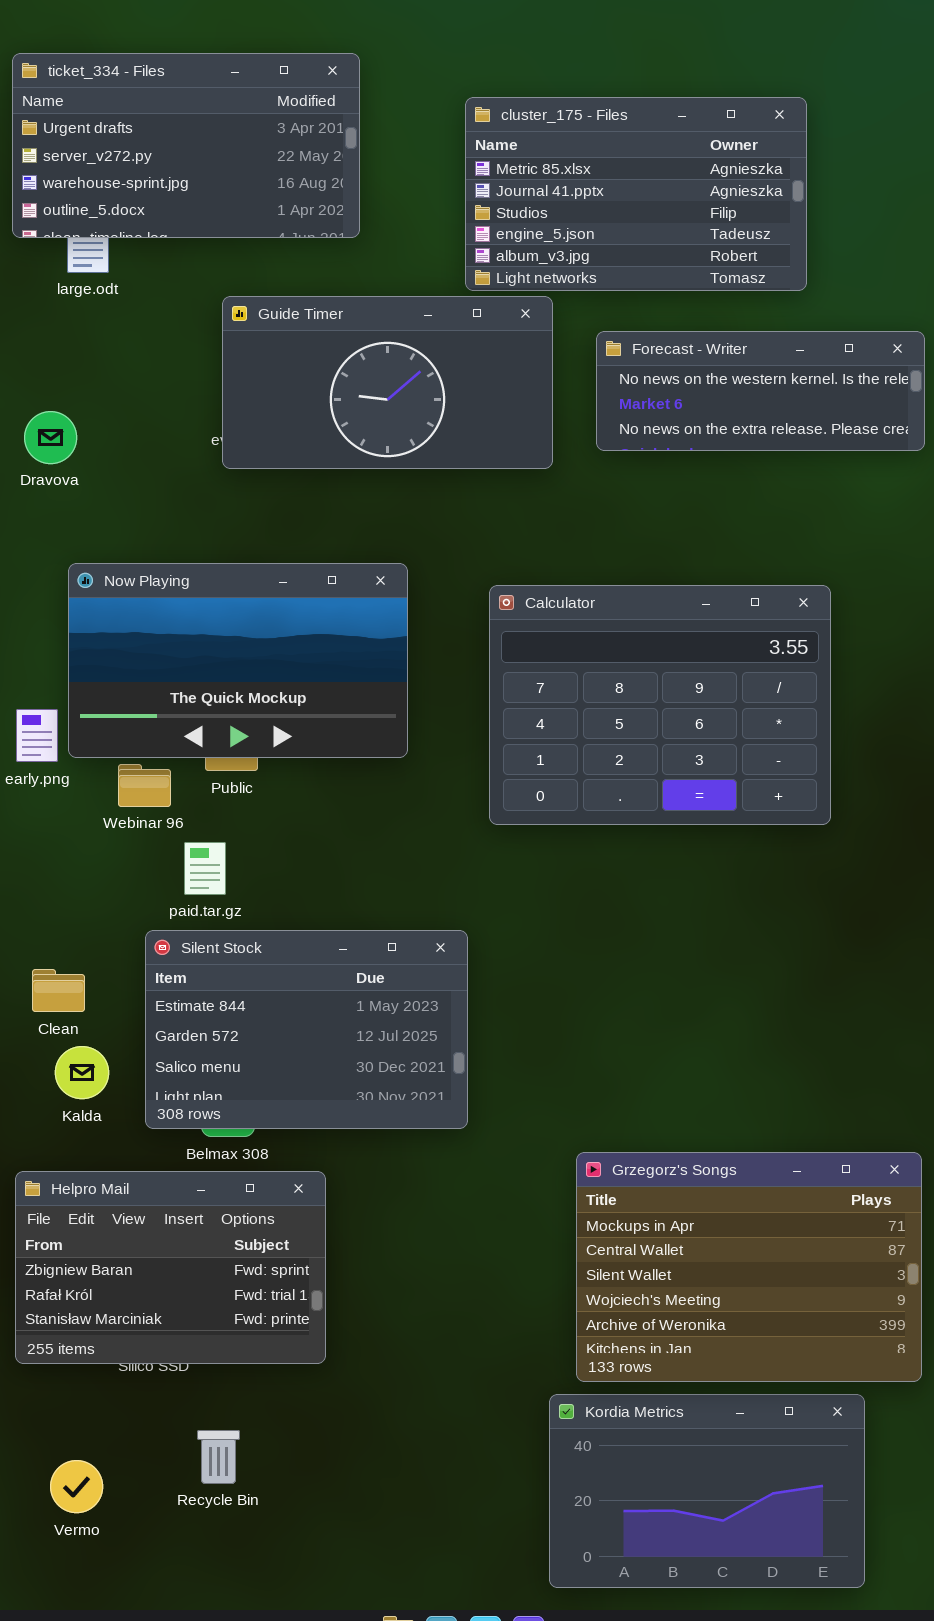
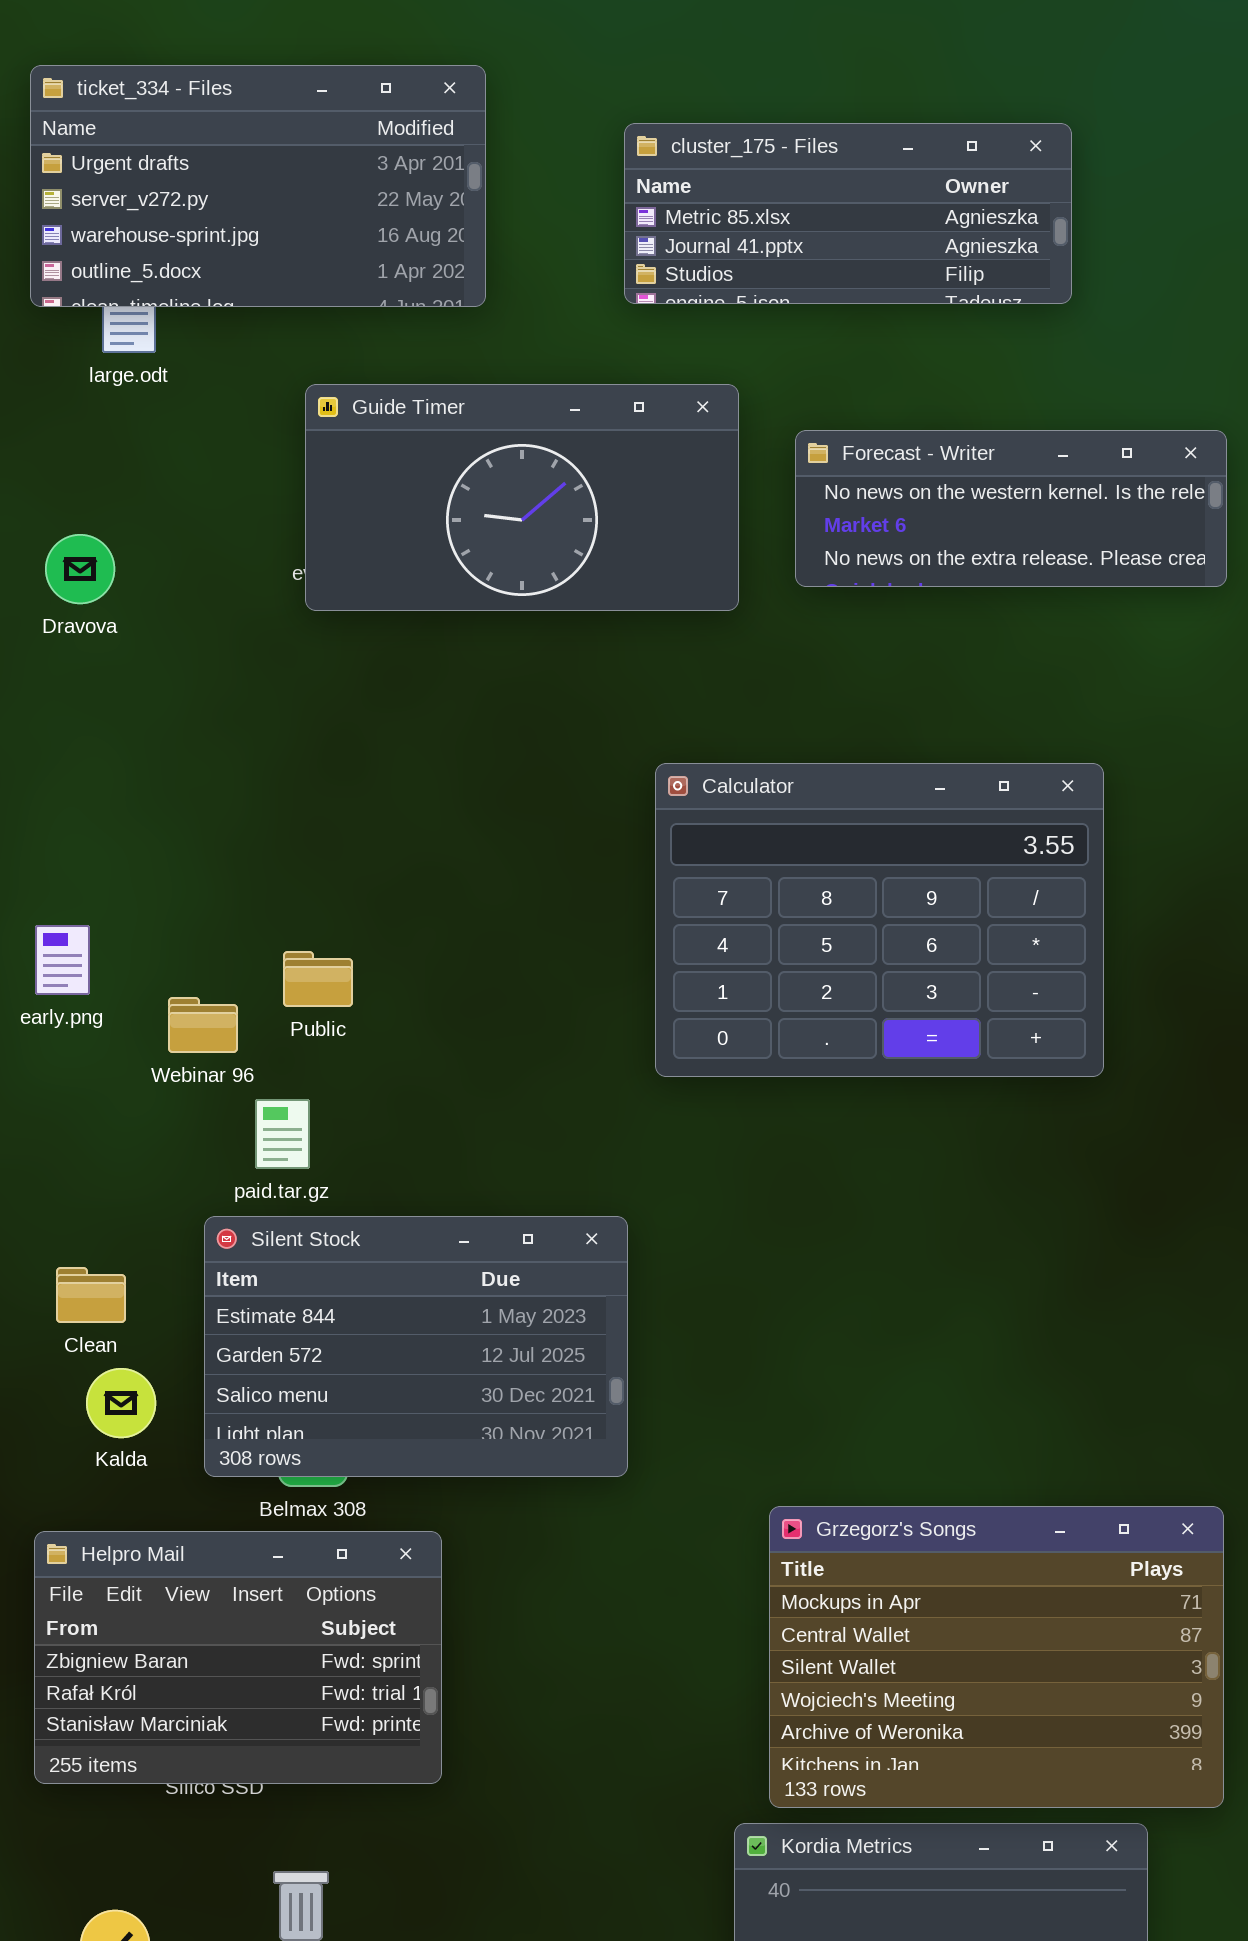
cluster_175 - Files: [465,97,807,291] -> [624,123,1072,304], resized
Now Playing: [68,563,408,758] -> none, closed

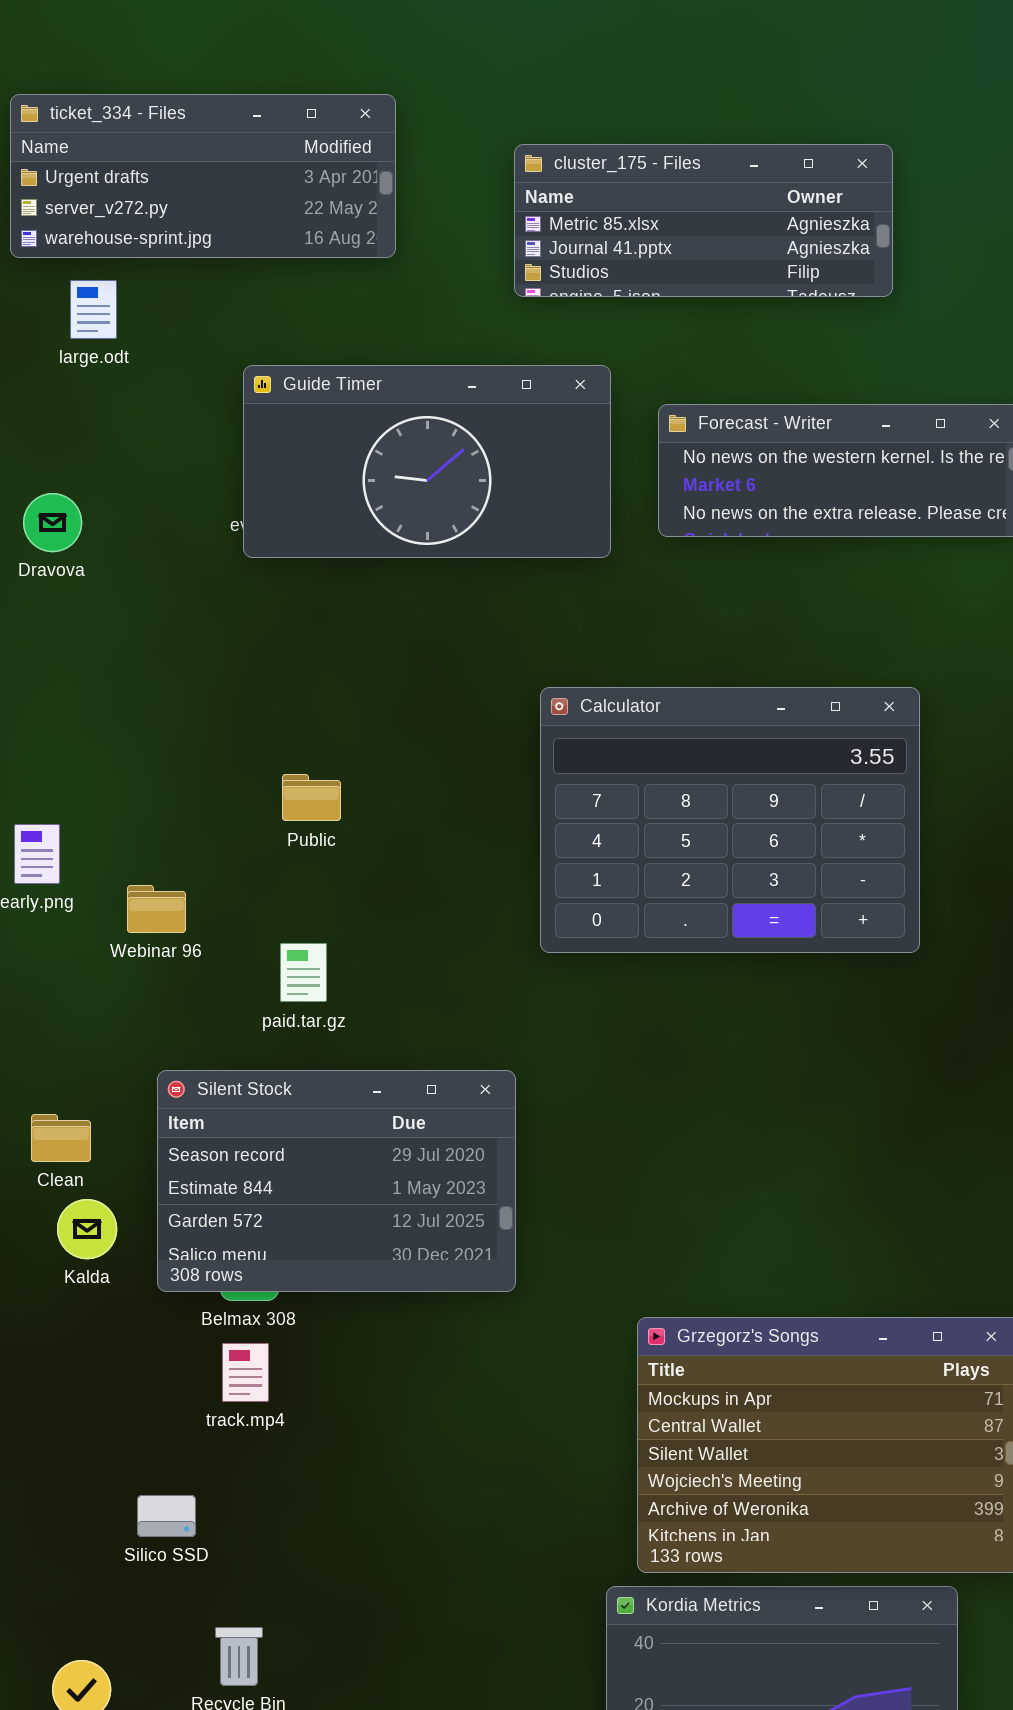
ticket_334 - Files: [30,65,486,307] -> [10,94,396,258], resized
Public: [283,951,353,1007] -> [282,774,341,821], moved
paid.tar.gz: [255,1099,310,1169] -> [280,943,327,1002], moved
Silent Stock: [204,1216,628,1477] -> [157,1070,516,1292], scrolled up 1 row
Helpro Mail: [34,1531,442,1784] -> none, closed

